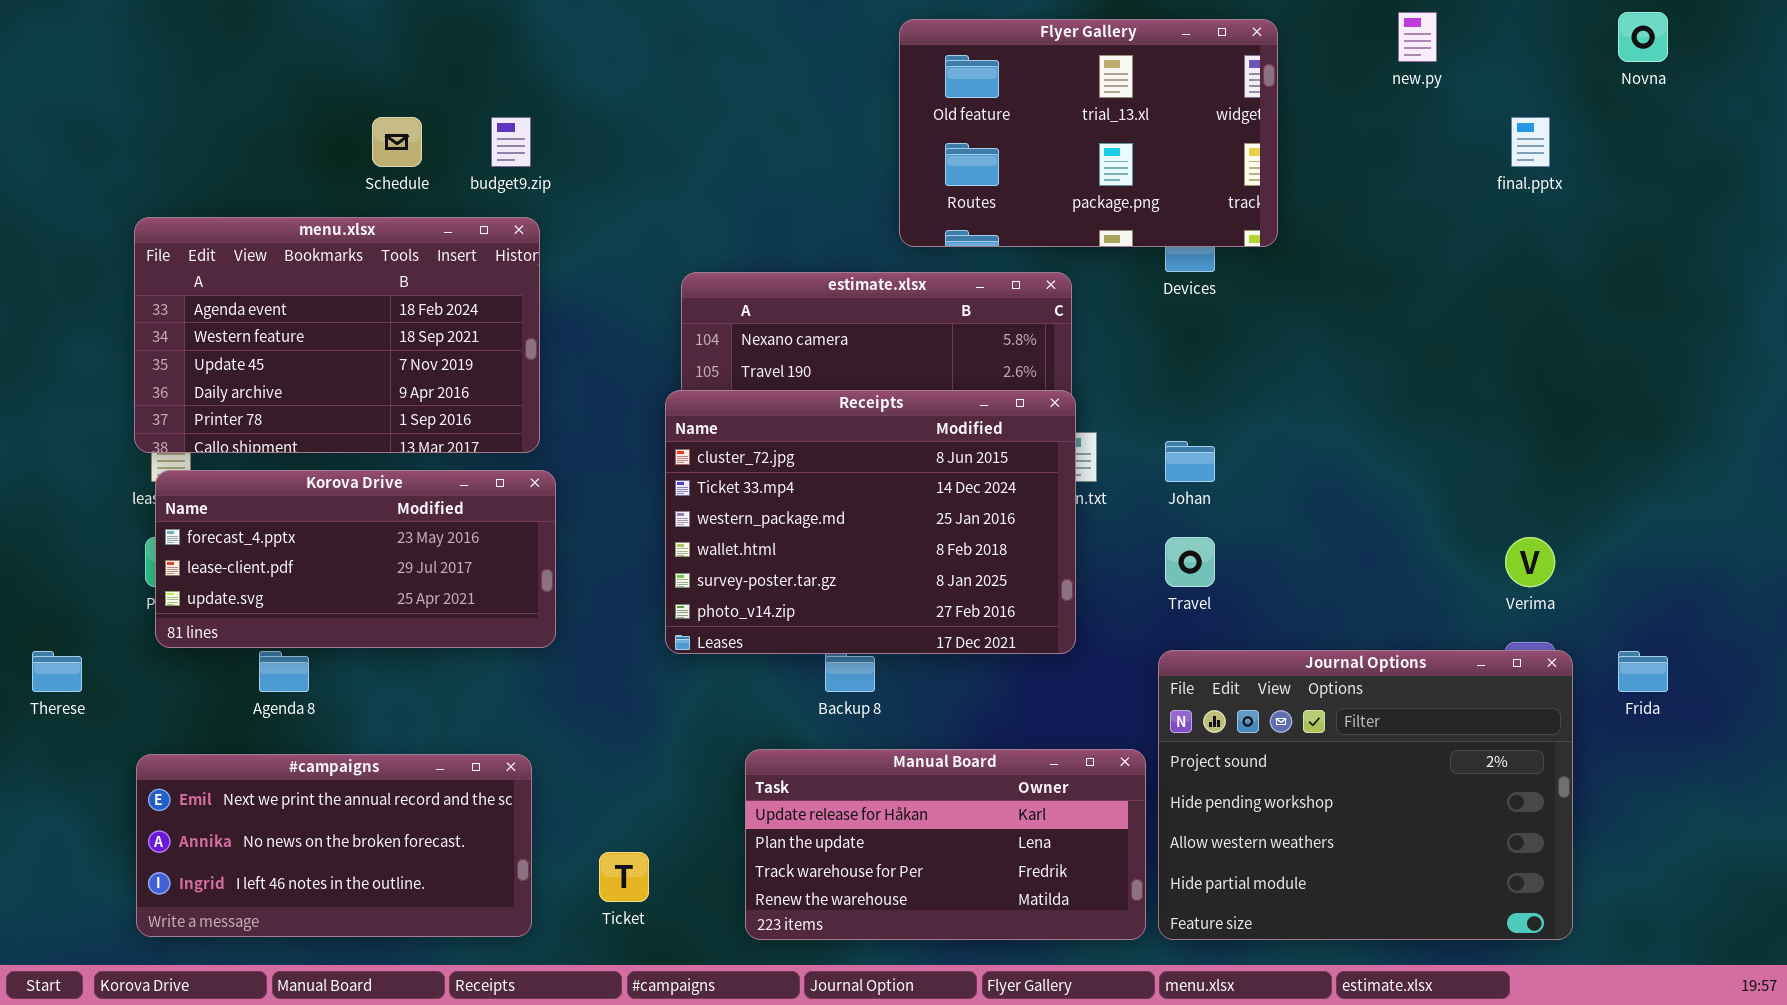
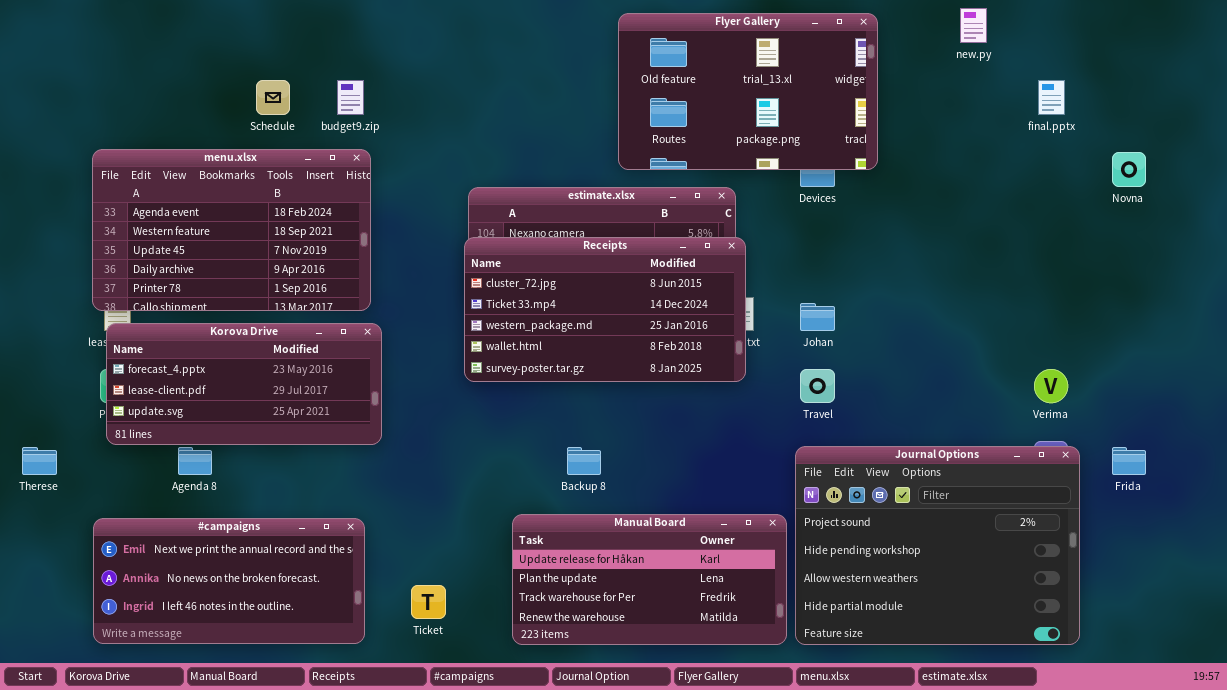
Novna: [1618,12,1668,62] -> [1112,152,1146,187], moved
Receipts: [665,390,1076,654] -> [464,237,746,382], moved, resized

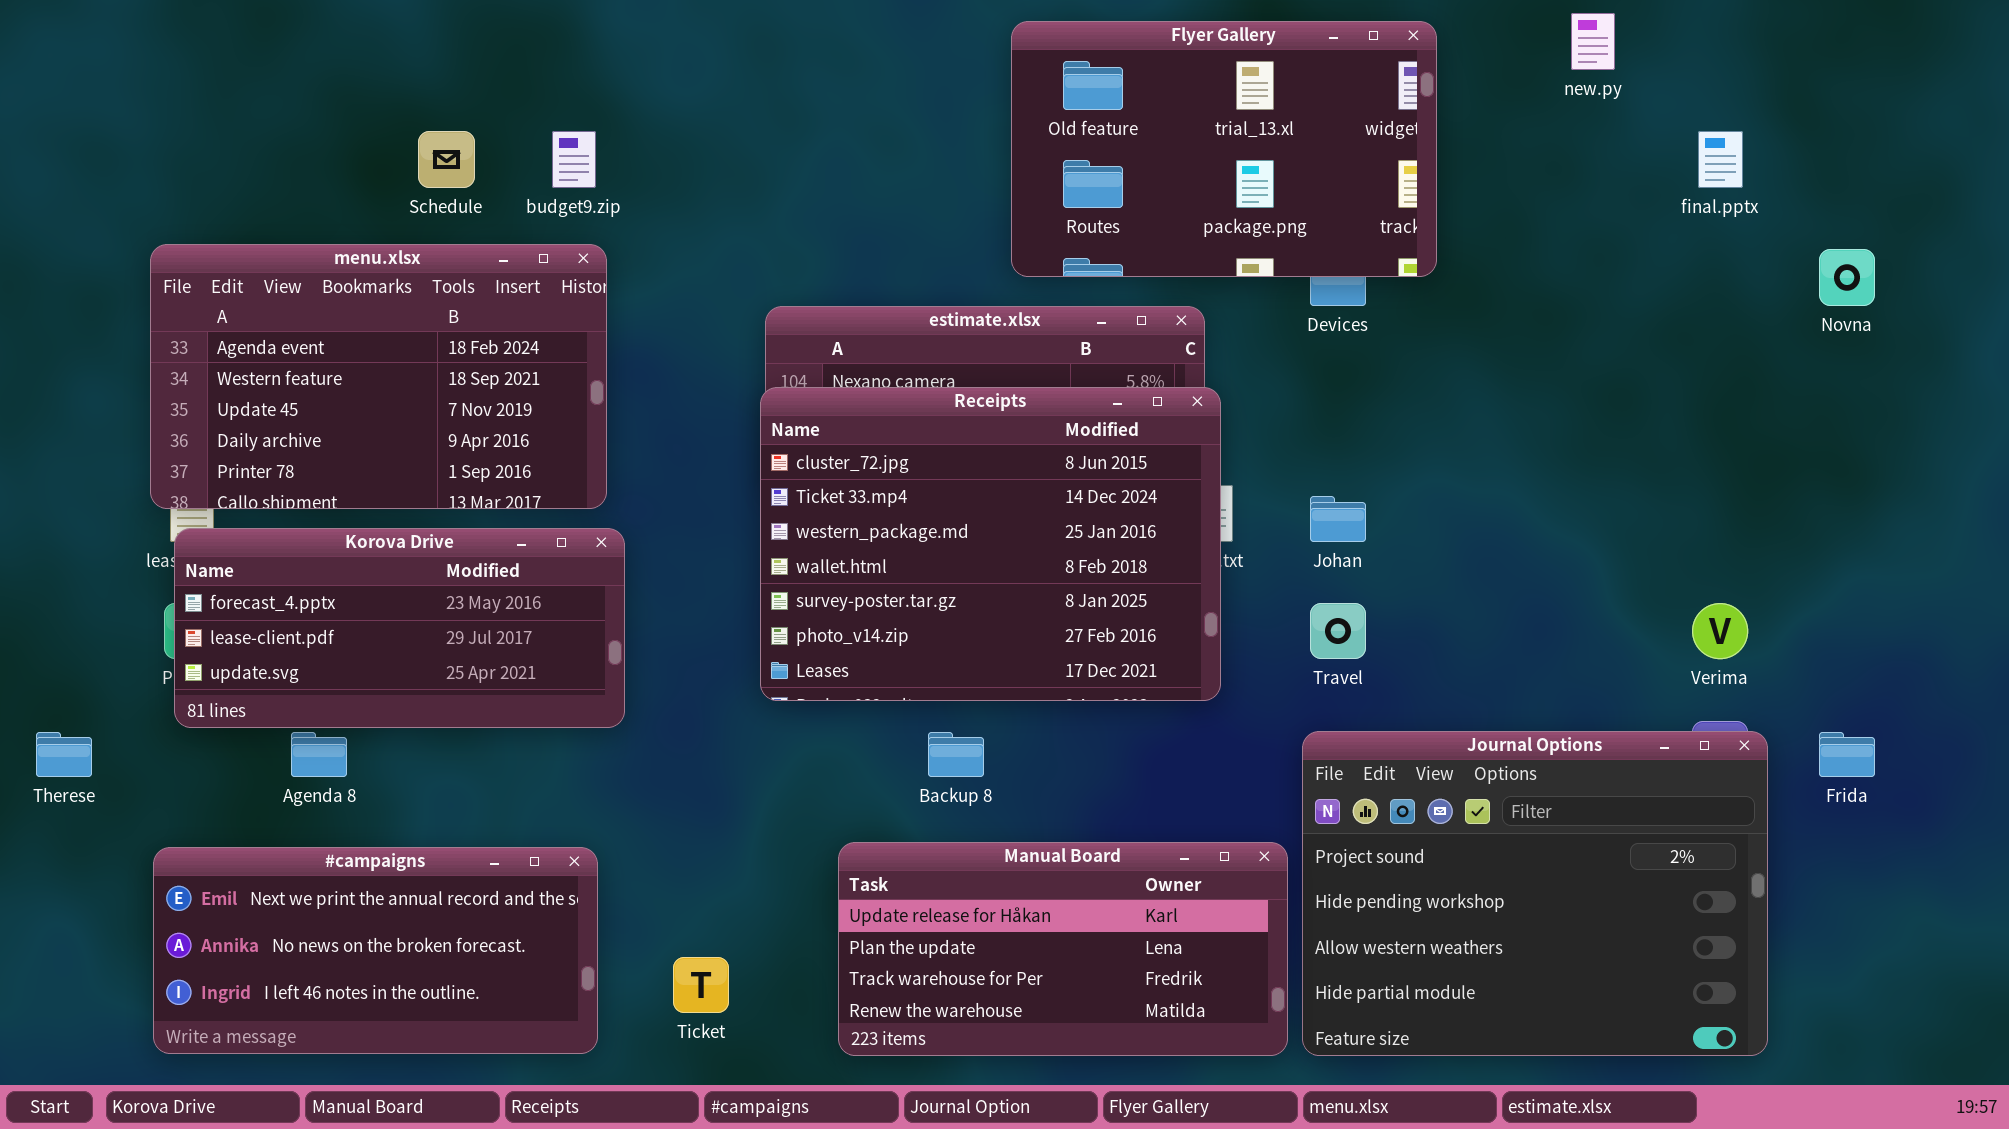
Receipts: [464,237,746,382] -> [760,387,1221,701], resized

